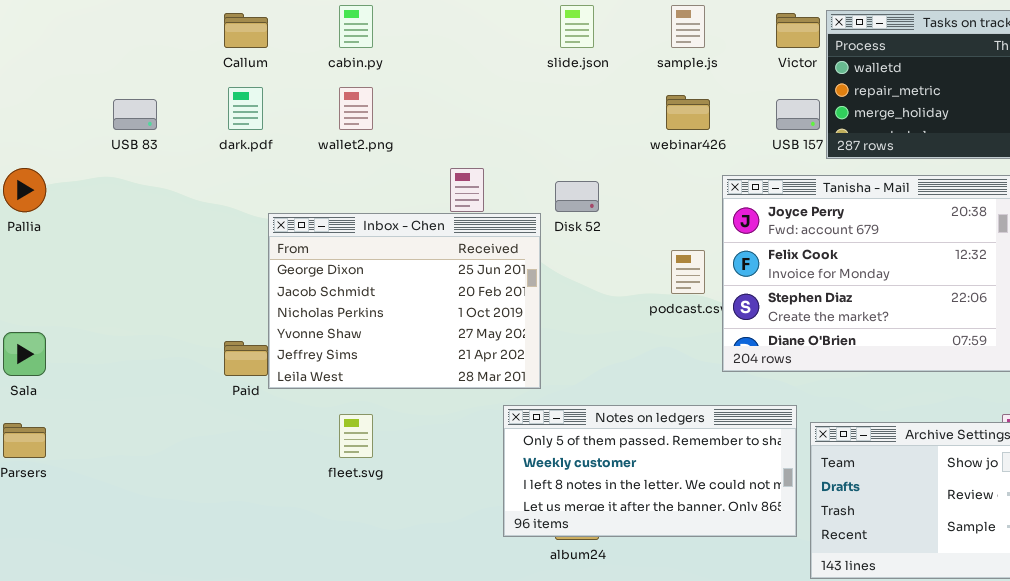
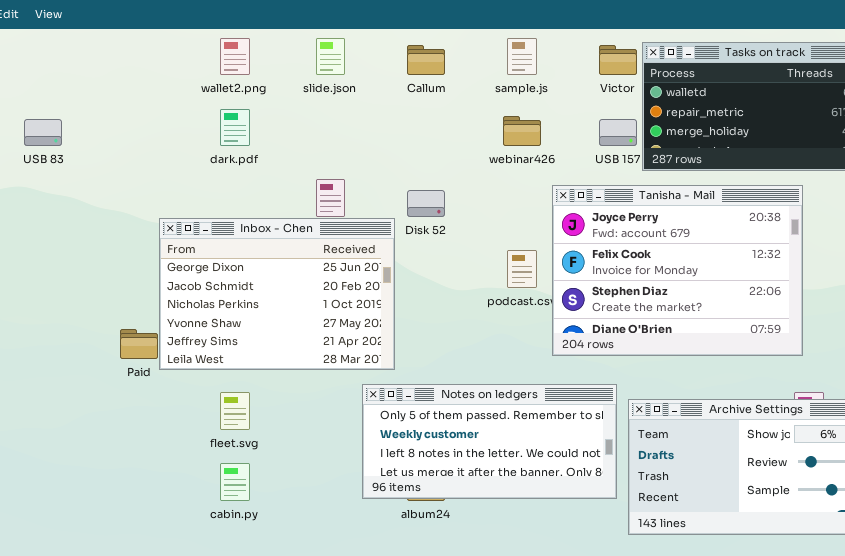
cabin.py: [339,5,373,48] -> [220,463,250,501], moved
slide.json: [560,5,594,48] -> [316,38,345,75], moved
Callum: [224,13,268,48] -> [407,45,445,75], moved
dark.pdf: [228,87,263,130] -> [220,109,250,146], moved
wallet2.png: [339,87,373,130] -> [220,38,250,75], moved

